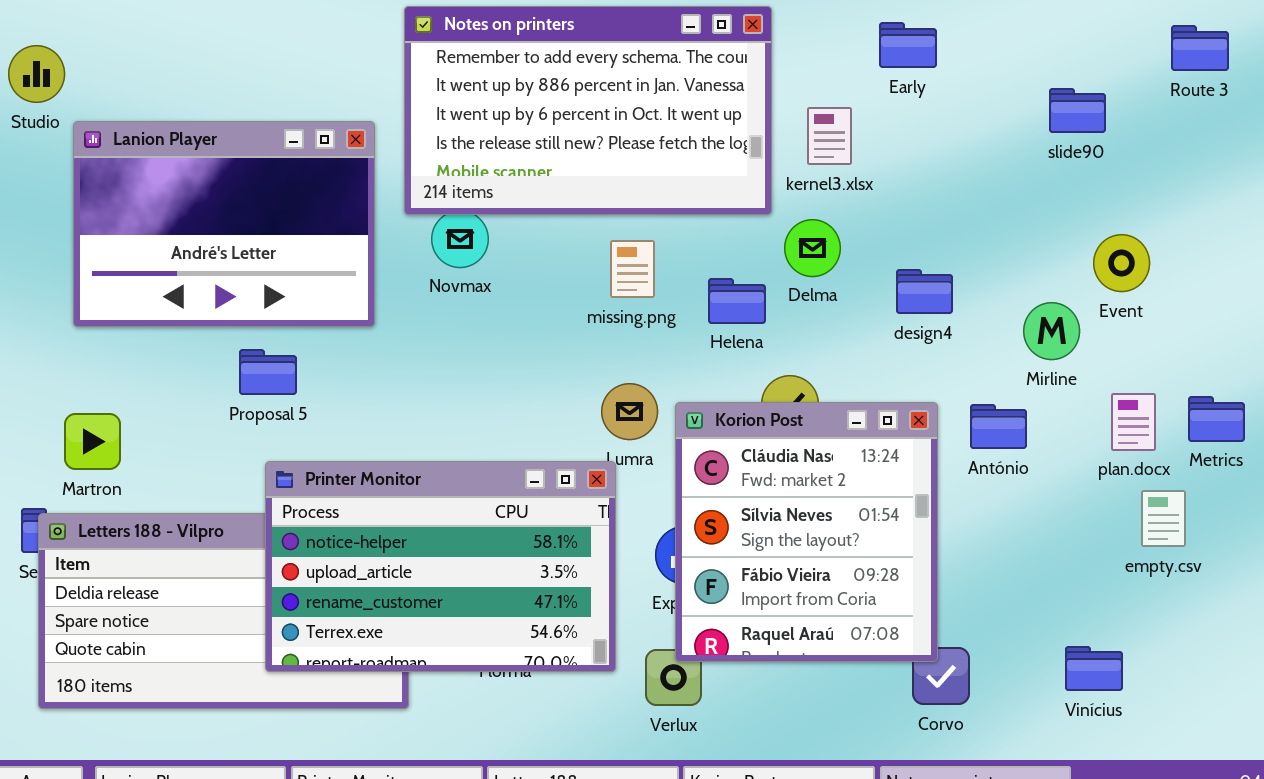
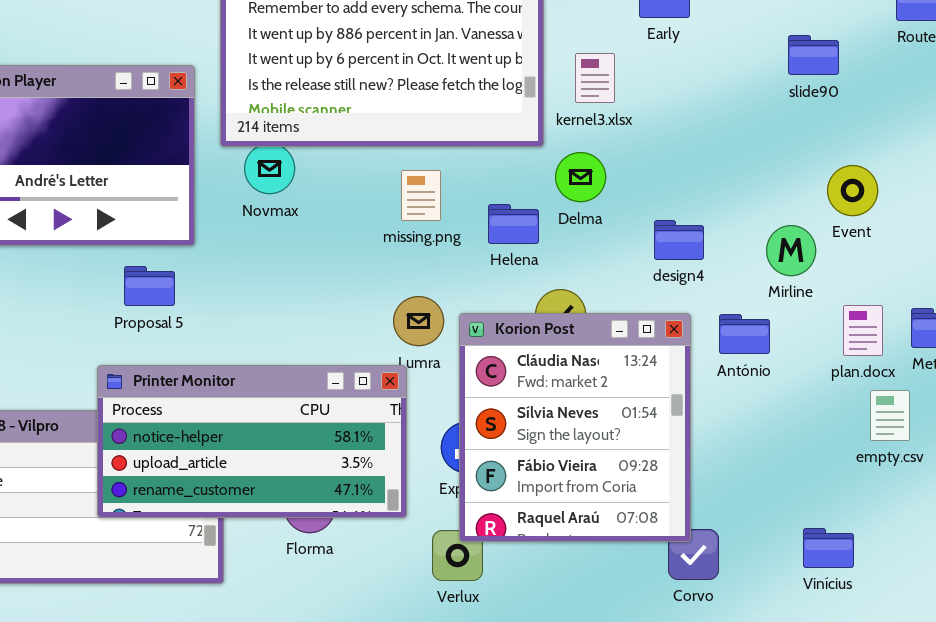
design4: [896,269,953,314] -> [654,220,704,260], moved
Proposal 5: [239,349,297,395] -> [124,266,175,306], moved
Printer Monitor: [265,461,616,672] -> [97,365,407,518], resized

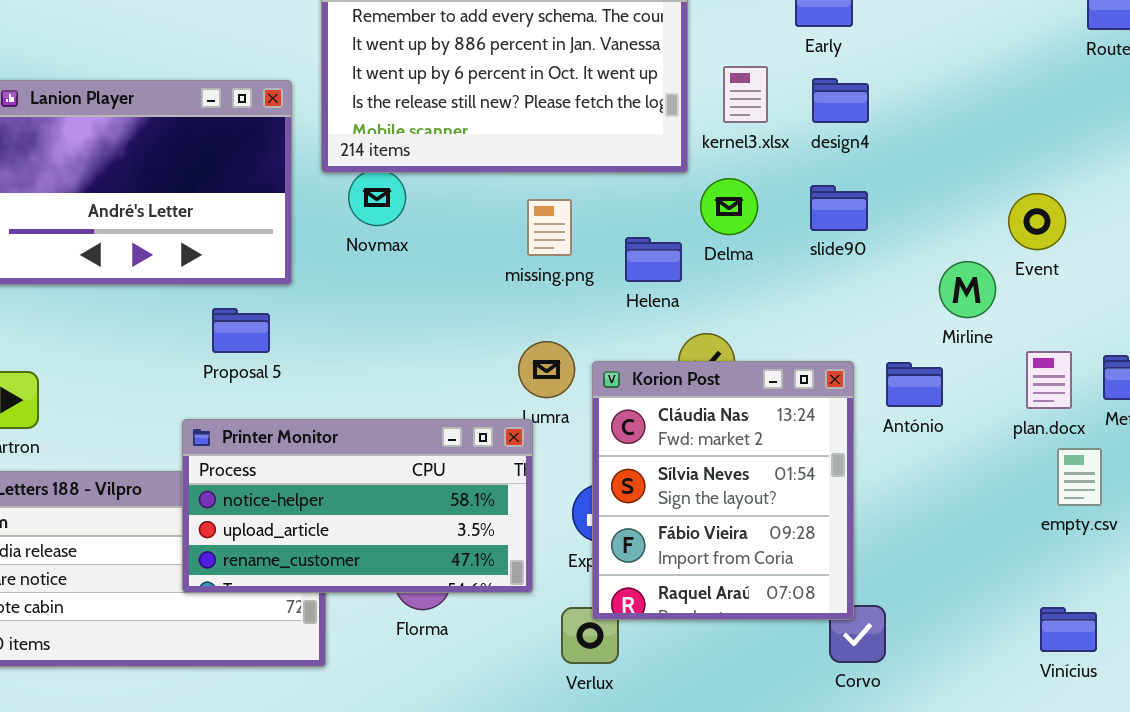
slide90: [788,35,839,75] -> [810,185,868,231], moved
design4: [654,220,704,260] -> [812,78,869,123], moved
Vinícius: [803,528,854,568] -> [1040,607,1097,652], moved

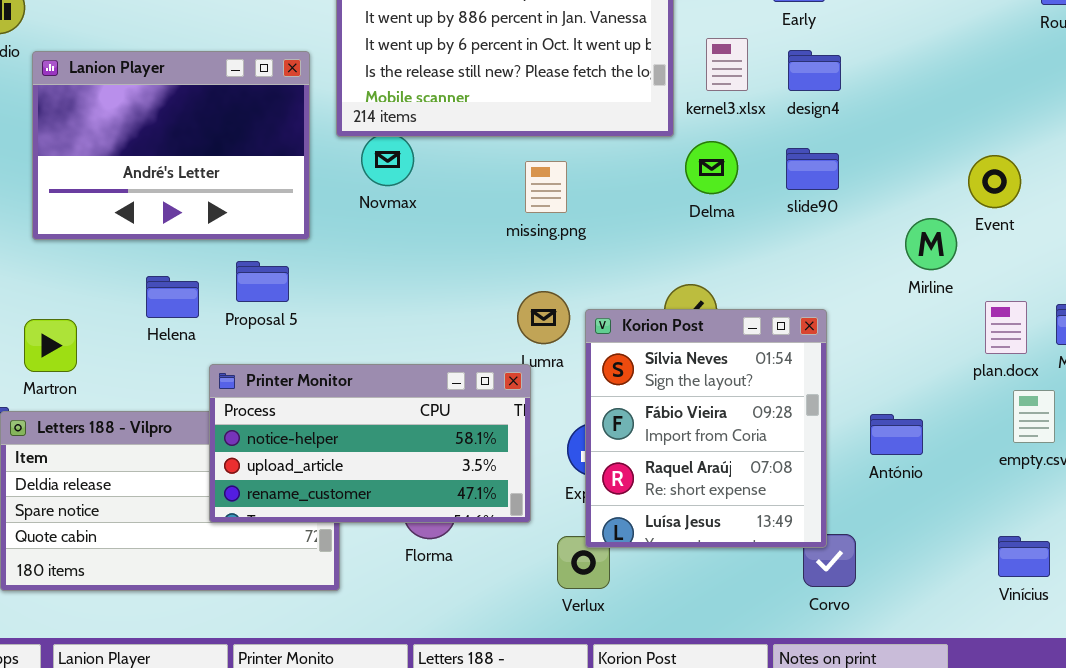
Helena: [625,237,682,282] -> [146,276,199,318], moved
Korion Post: [592,361,854,620] -> [585,309,827,548], scrolled down 1 row
António: [886,362,943,407] -> [870,414,923,455], moved

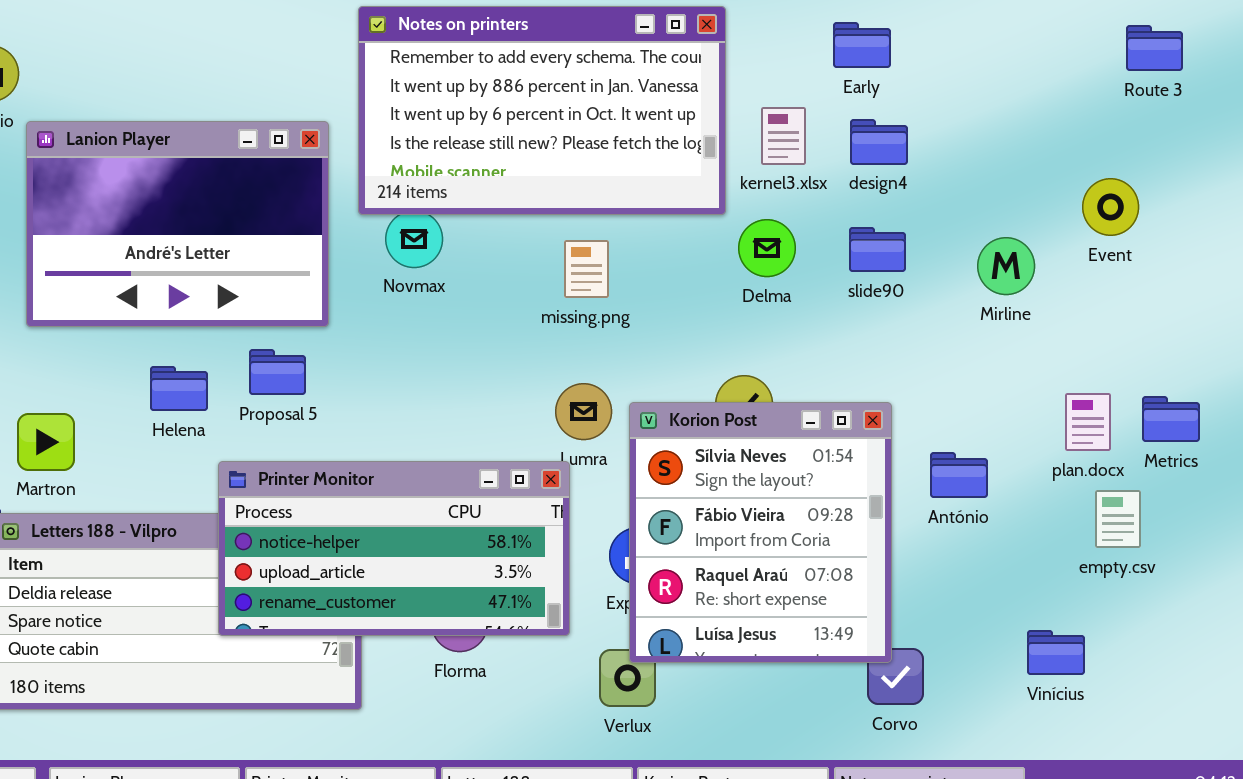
Event: [968,155,1021,208] -> [1082,178,1139,236], moved
Mirline: [905,218,957,270] -> [977,237,1035,295], moved
António: [870,414,923,455] -> [930,452,988,498], moved
Vinícius: [998,536,1050,577] -> [1027,630,1085,675], moved

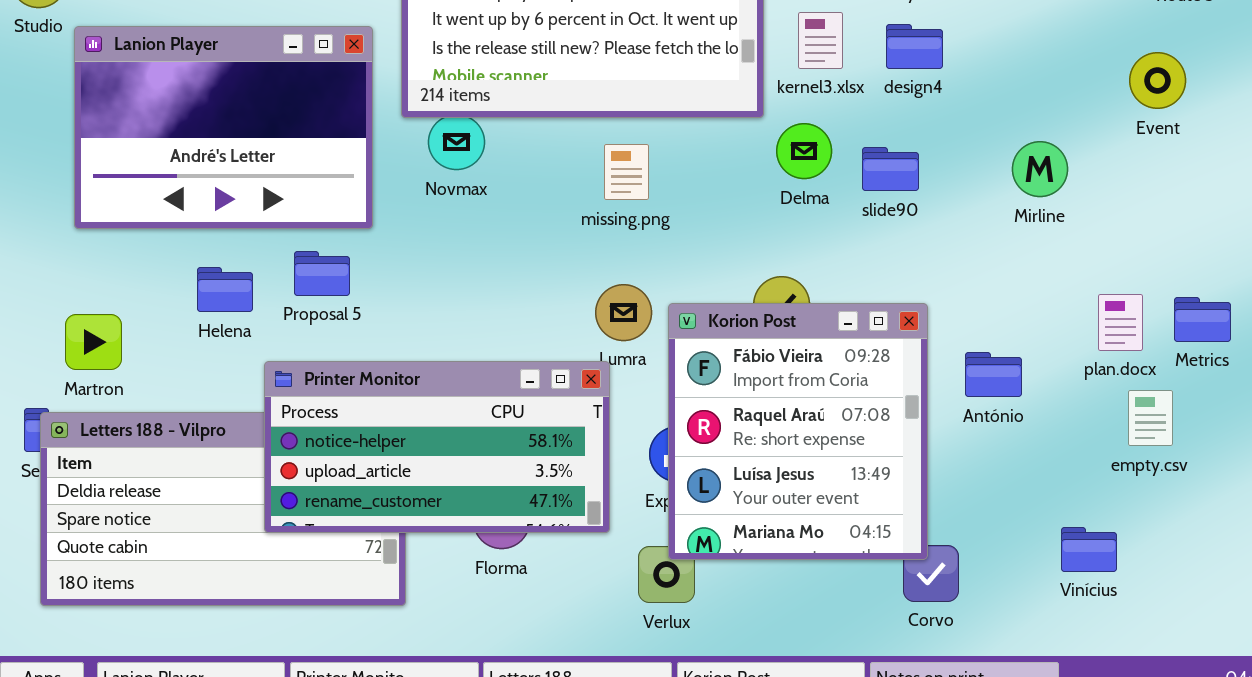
Event: [1082,178,1139,236] -> [1129,52,1186,109], moved
slide90: [849,227,906,272] -> [862,147,919,191], moved
Korion Post: [629,402,892,663] -> [668,303,928,560], scrolled down 1 row

